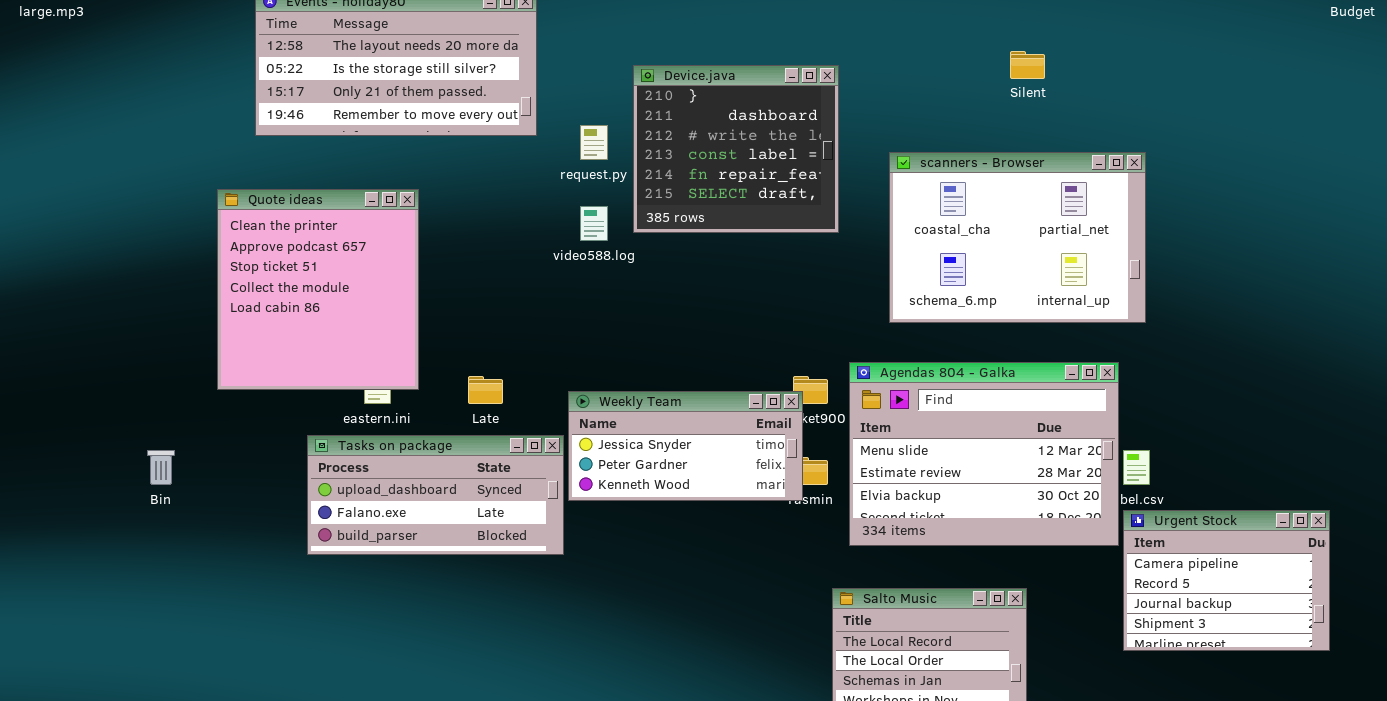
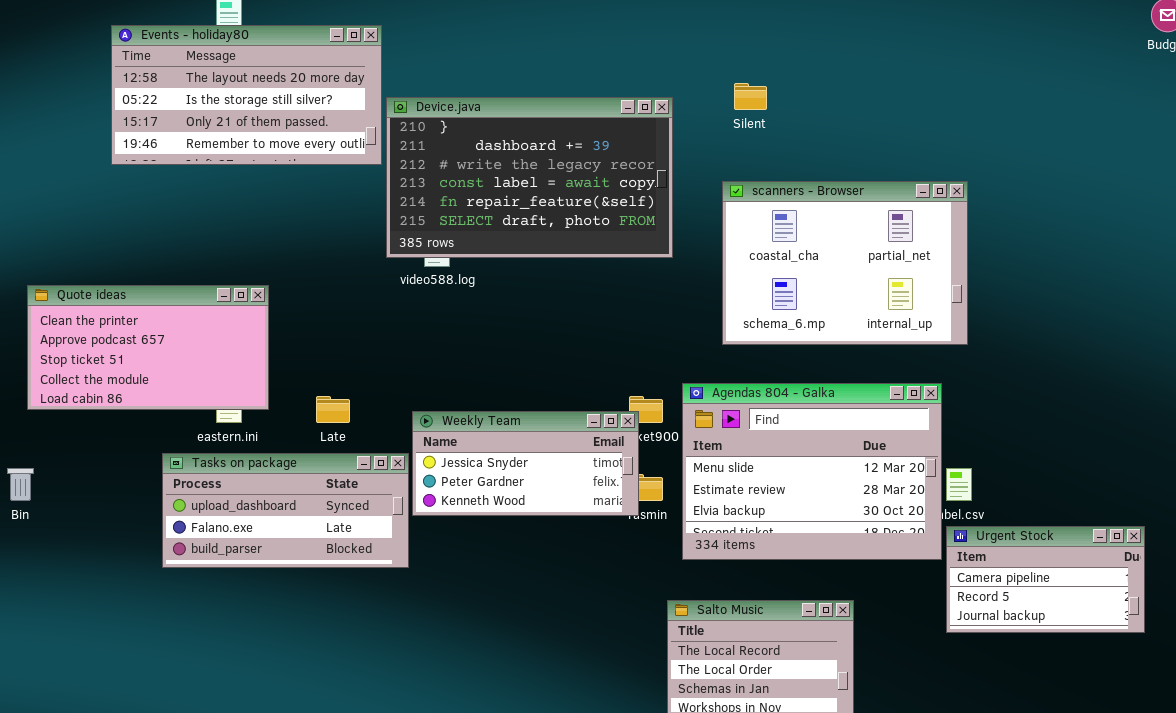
Silent: [1010,51,1045,79] -> [734,83,767,110], moved
Device.java: [633,65,839,233] -> [386,97,673,258], resized
Quote ideas: [217,189,419,390] -> [27,285,269,410], resized
Urgent Stock: [1123,510,1330,651] -> [946,526,1145,633], resized

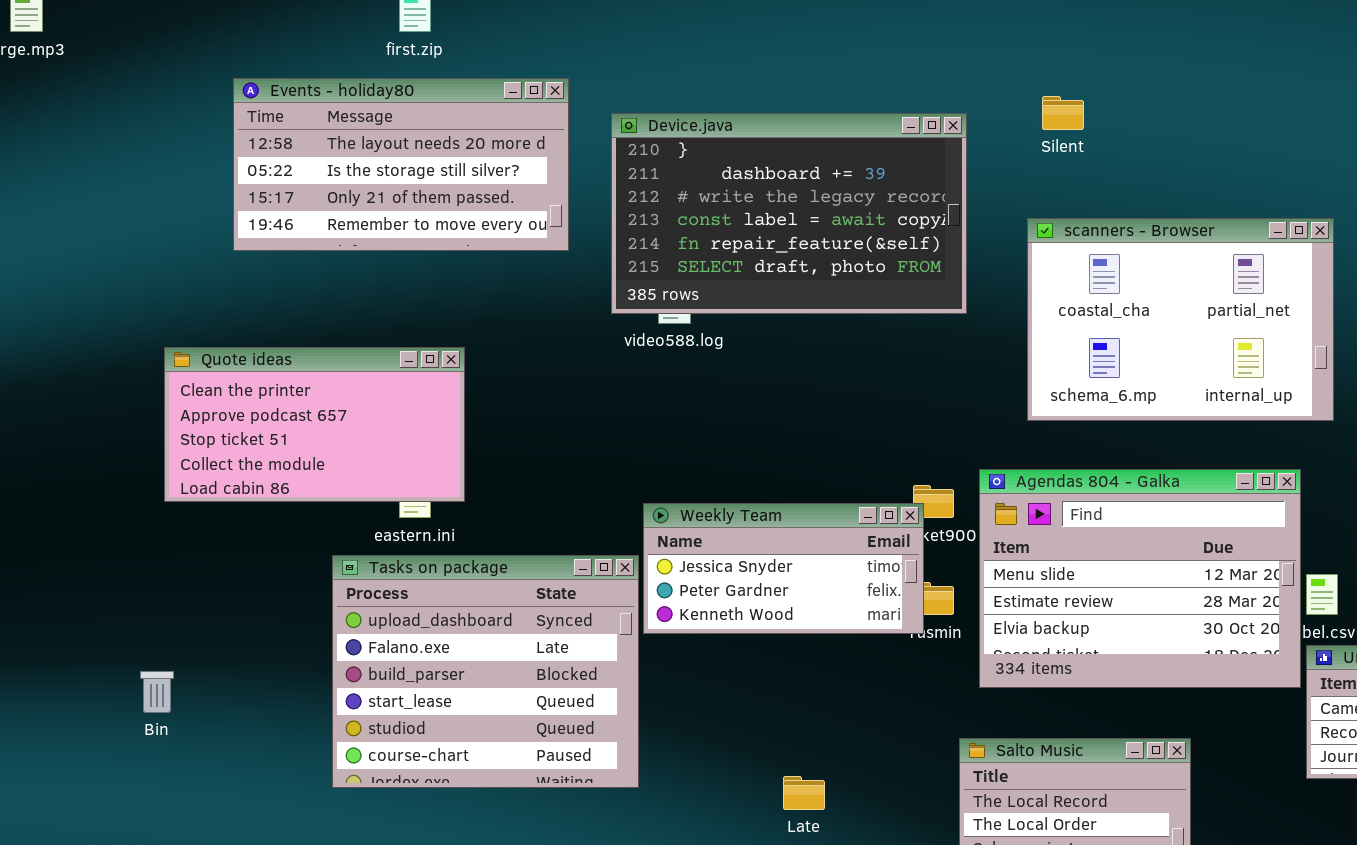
Events - holiday80: [111,25,382,165] -> [233,78,569,251], moved
Late: [316,396,350,423] -> [783,776,825,810], moved
Tasks on package: [162,453,409,568] -> [332,555,639,788], resized
Bin: [7,468,34,501] -> [140,671,174,713], moved

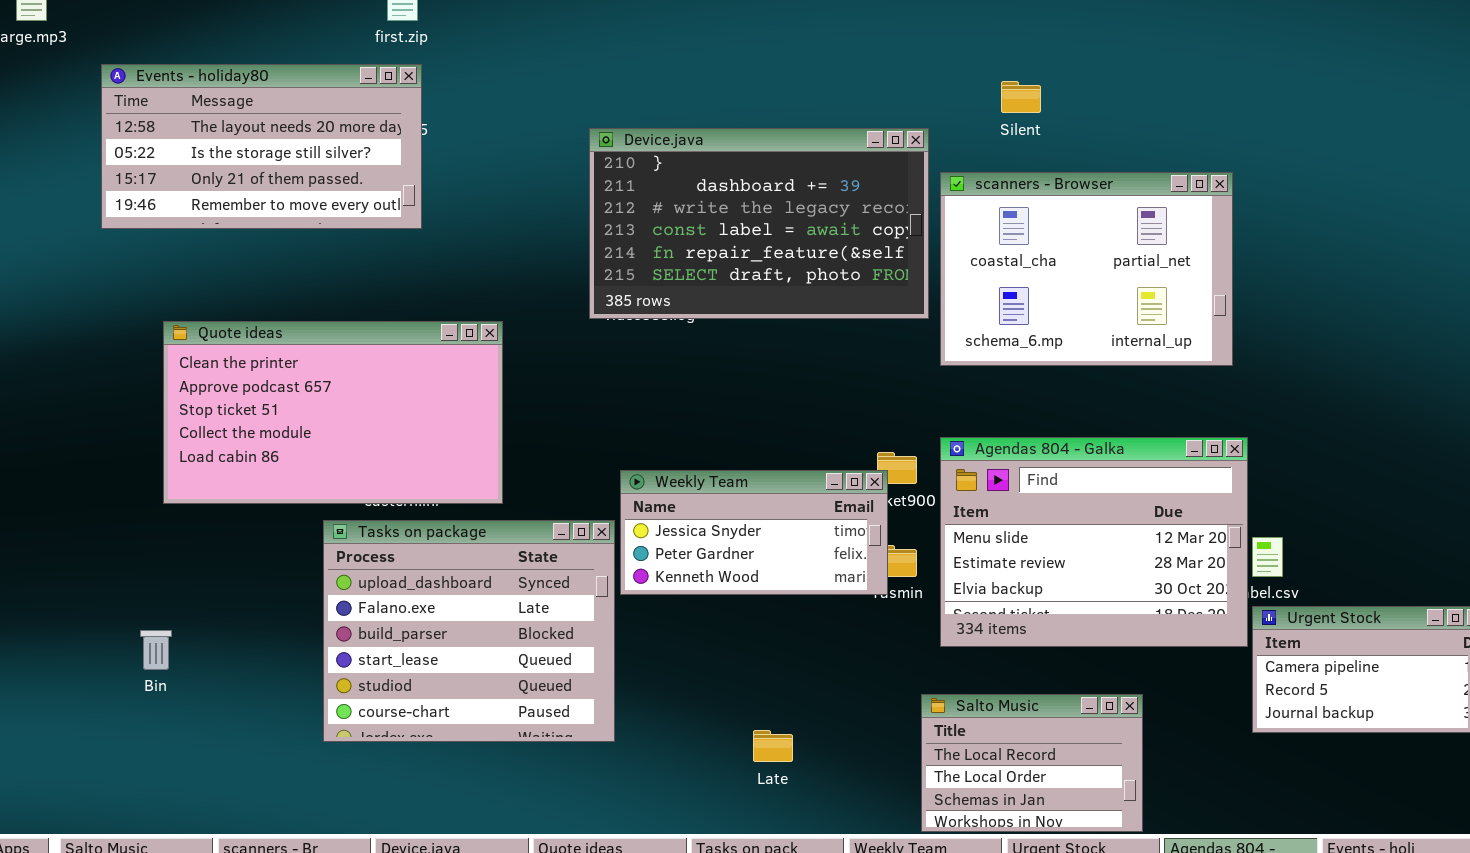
Events - holiday80: [233,78,569,251] -> [101,64,422,229], moved
Device.java: [611,113,967,314] -> [589,128,929,319], moved
scanners - Browser: [1027,218,1334,421] -> [940,172,1233,366], moved
Quote ideas: [164,347,465,502] -> [163,321,503,504], resized

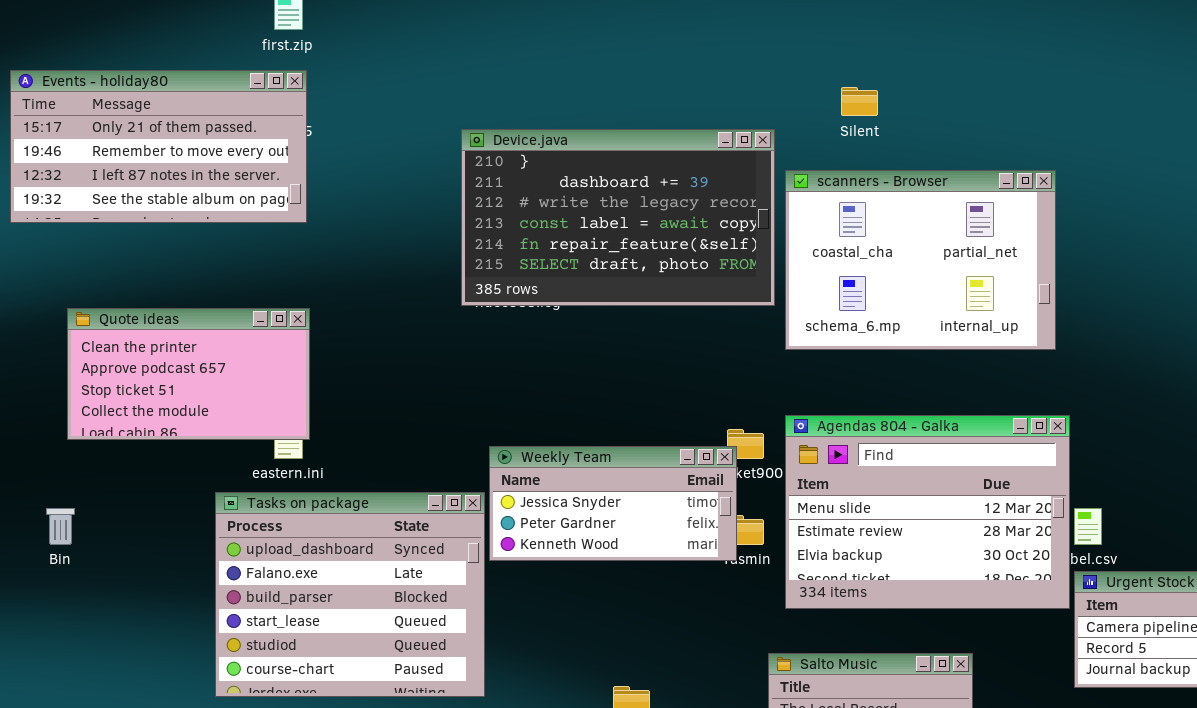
Events - holiday80: [101,64,422,229] -> [10,70,307,223], scrolled down 2 rows
Quote ideas: [163,321,503,504] -> [67,308,310,440], resized
Bin: [140,630,172,670] -> [46,508,75,545], moved

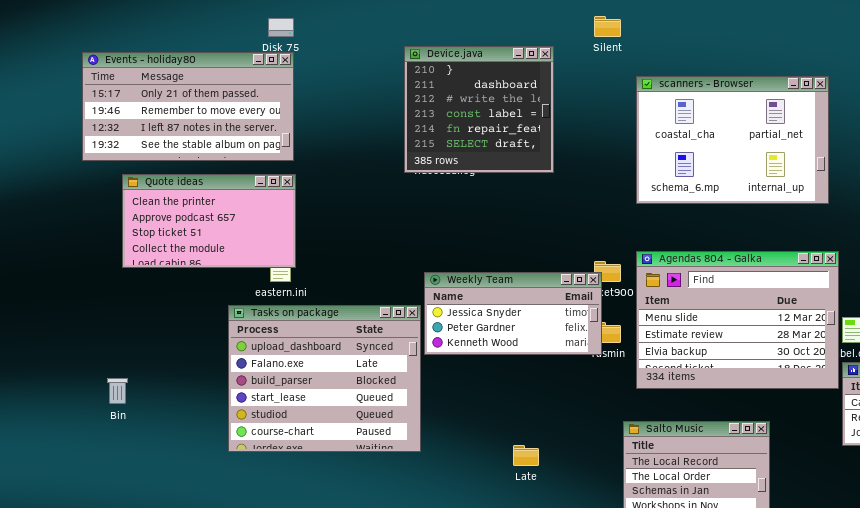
Events - holiday80: [10,70,307,223] -> [82,52,294,161], moved
Silent: [841,87,878,116] -> [594,16,621,37], moved
Device.java: [461,129,775,306] -> [404,46,554,173], resized
Bin: [46,508,75,545] -> [107,378,128,404], moved

